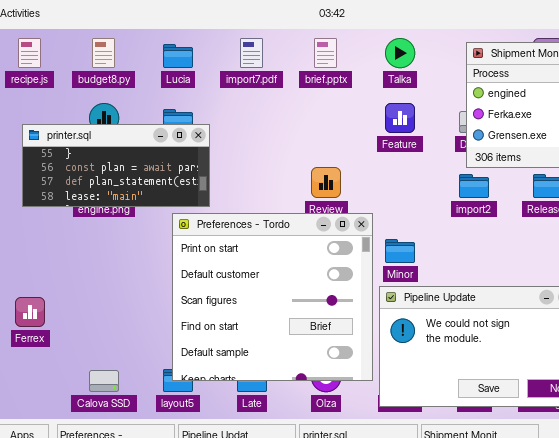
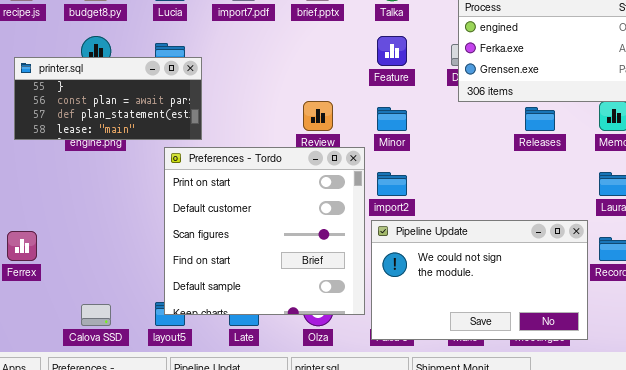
import2: [459,174,489,198] -> [377,172,407,196], moved
Minor: [385,239,415,263] -> [377,107,407,131], moved

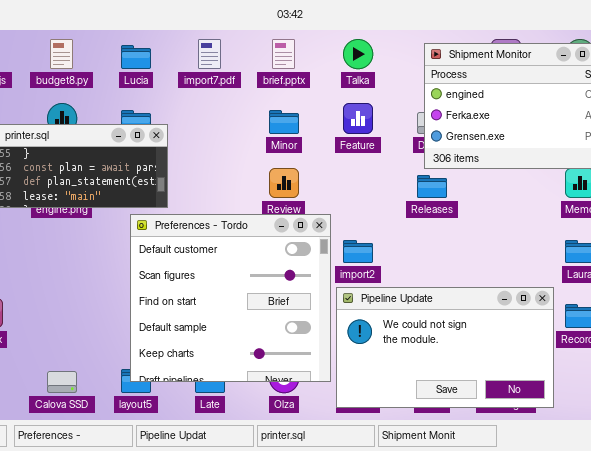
Minor: [377,107,407,131] -> [269,110,299,134], moved
Releases: [525,107,555,131] -> [417,175,447,198], moved
Preferences - Tordo: [164,147,365,315] -> [130,214,331,382], scrolled down 1 row

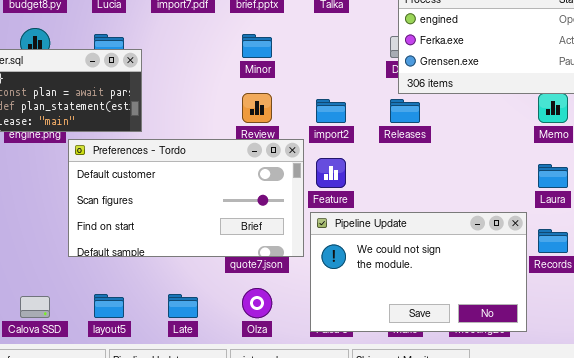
Feature: [343,103,373,134] -> [316,158,346,188], moved
Preferences - Tordo: [130,214,331,382] -> [68,139,304,257], resized
import2: [343,240,373,263] -> [316,99,346,123], moved

